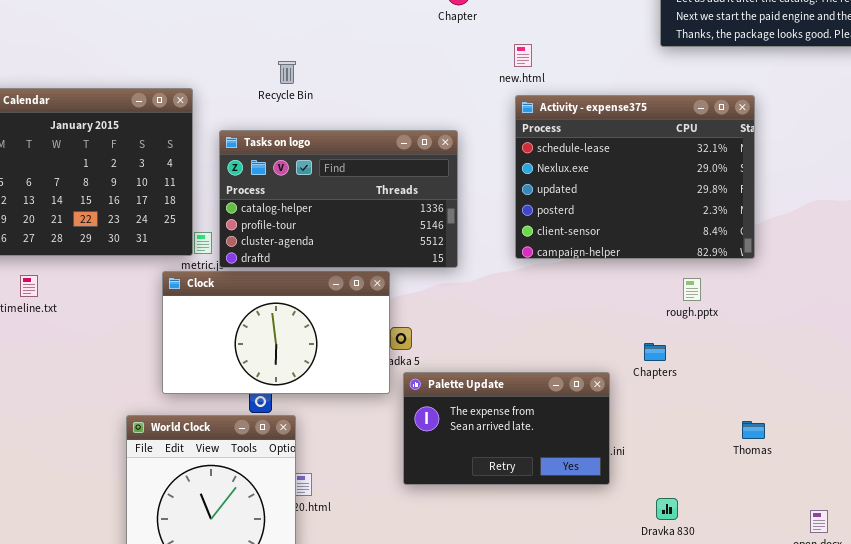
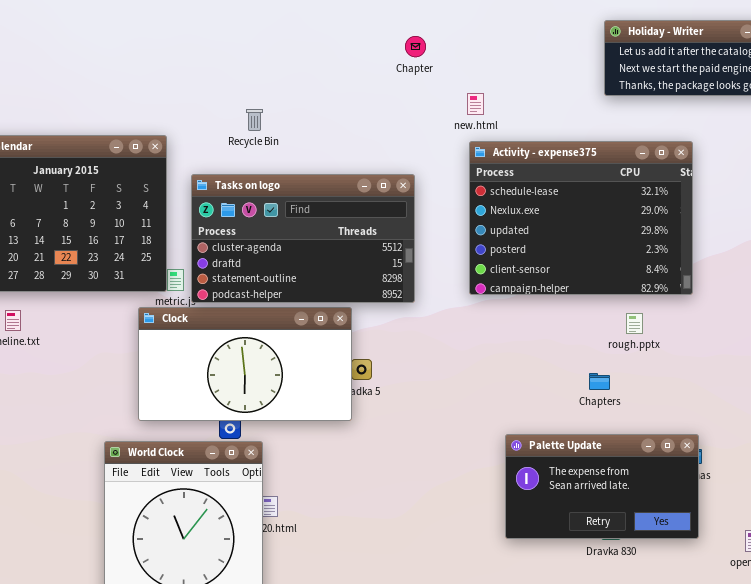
Tasks on logo: [219,130,458,268] -> [191,174,415,303], scrolled down 2 rows
Palette Update: [403,372,610,485] -> [505,434,699,539], moved

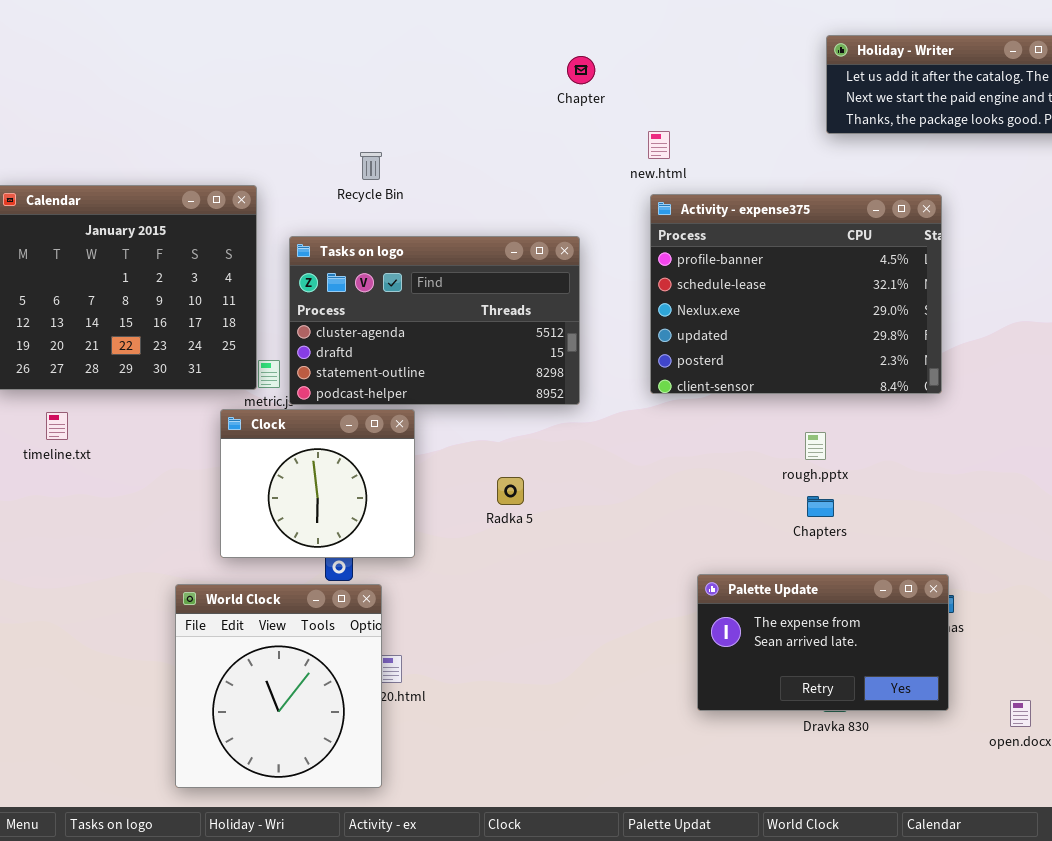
Activity - expense375: [469,141,693,295] -> [650,194,942,394], scrolled up 1 row
Clock: [138,307,352,421] -> [220,409,415,558], resized
rough.pptx: [626,313,643,334] -> [805,432,826,460], moved

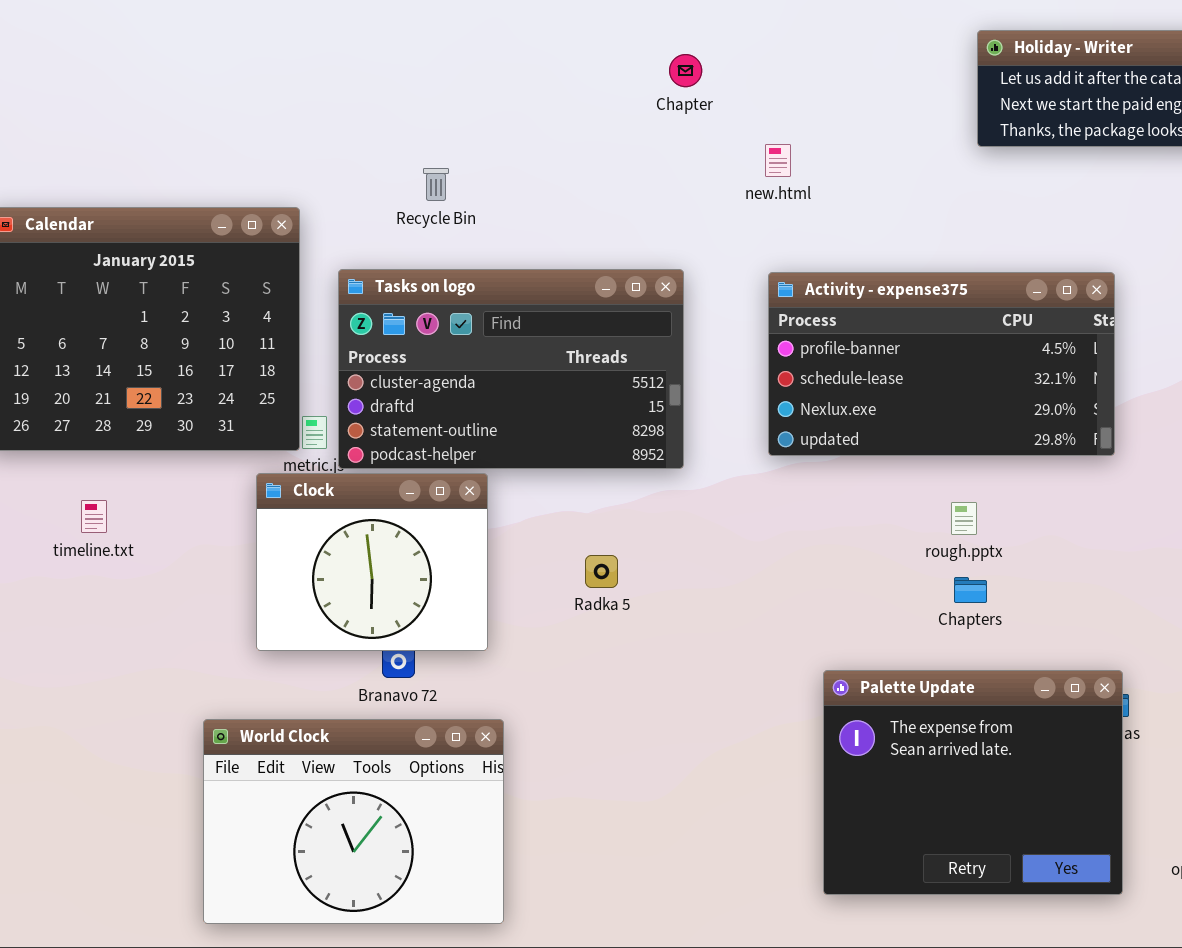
Activity - expense375: [650,194,942,394] -> [768,272,1115,456], resized
timeline.txt: [46,412,68,440] -> [81,500,107,533], moved
Palette Update: [697,574,949,711] -> [823,670,1123,895], resized
World Clock: [175,584,382,788] -> [203,719,504,924], resized

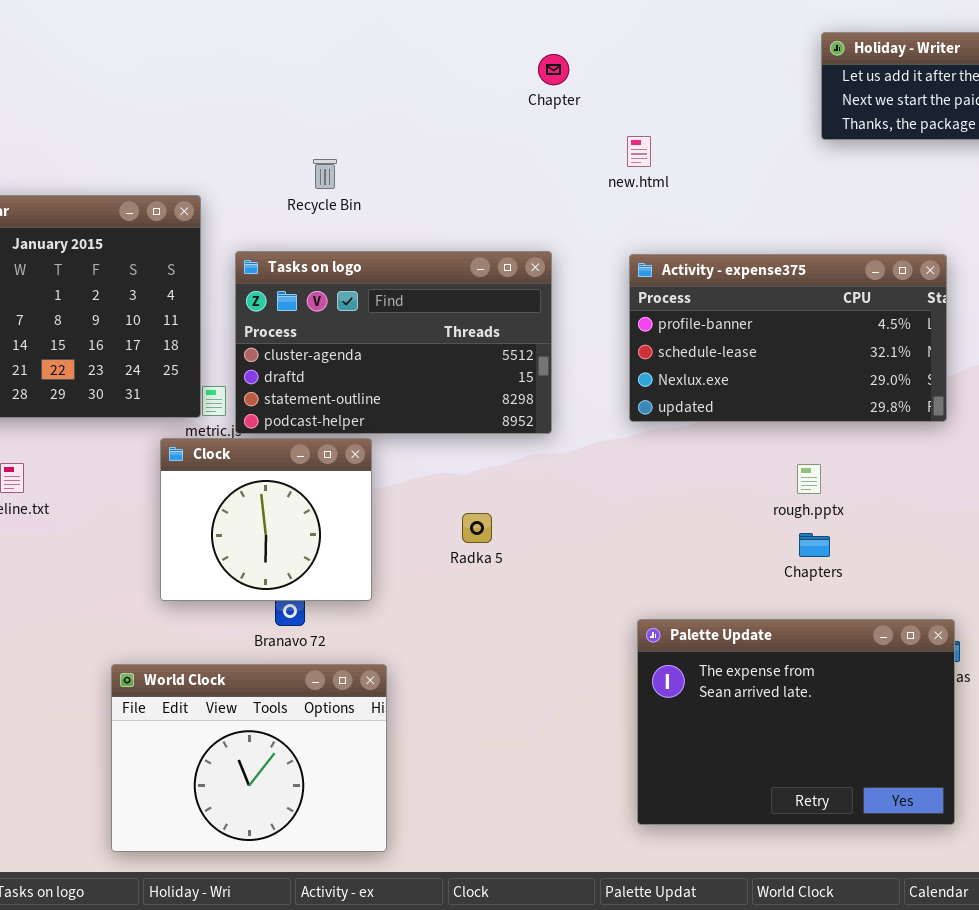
Palette Update: [823,670,1123,895] -> [637,619,955,825], resized

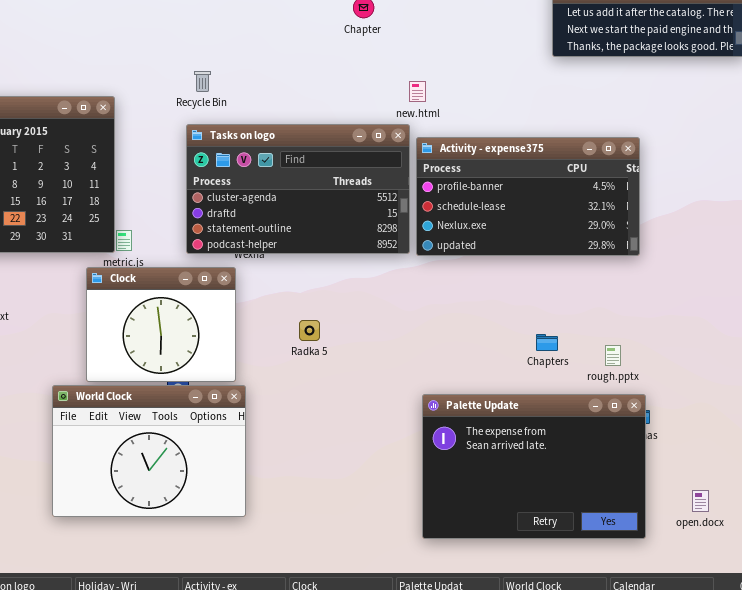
new.html: [627,136,651,167] -> [409,81,426,102], moved
Tasks on logo: [235,251,552,434] -> [186,124,410,254], moved
rough.pptx: [797,464,821,494] -> [605,345,621,366], moved
World Clock: [111,664,387,852] -> [52,385,246,517], moved

